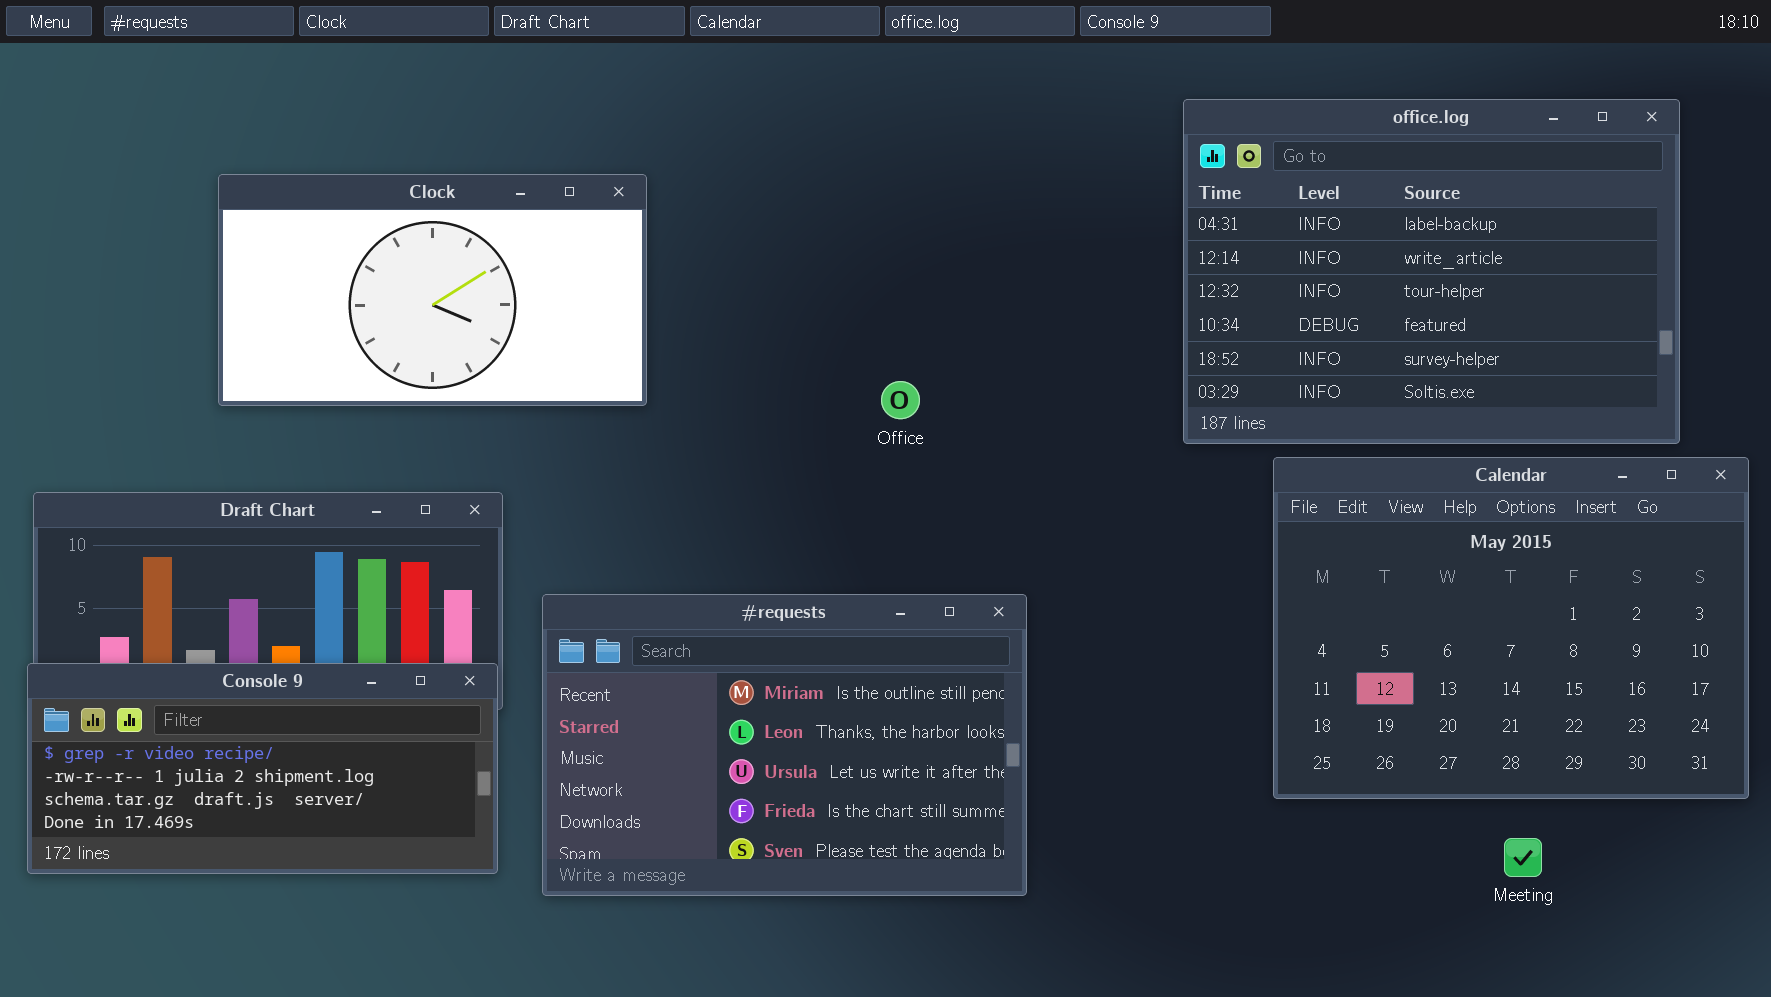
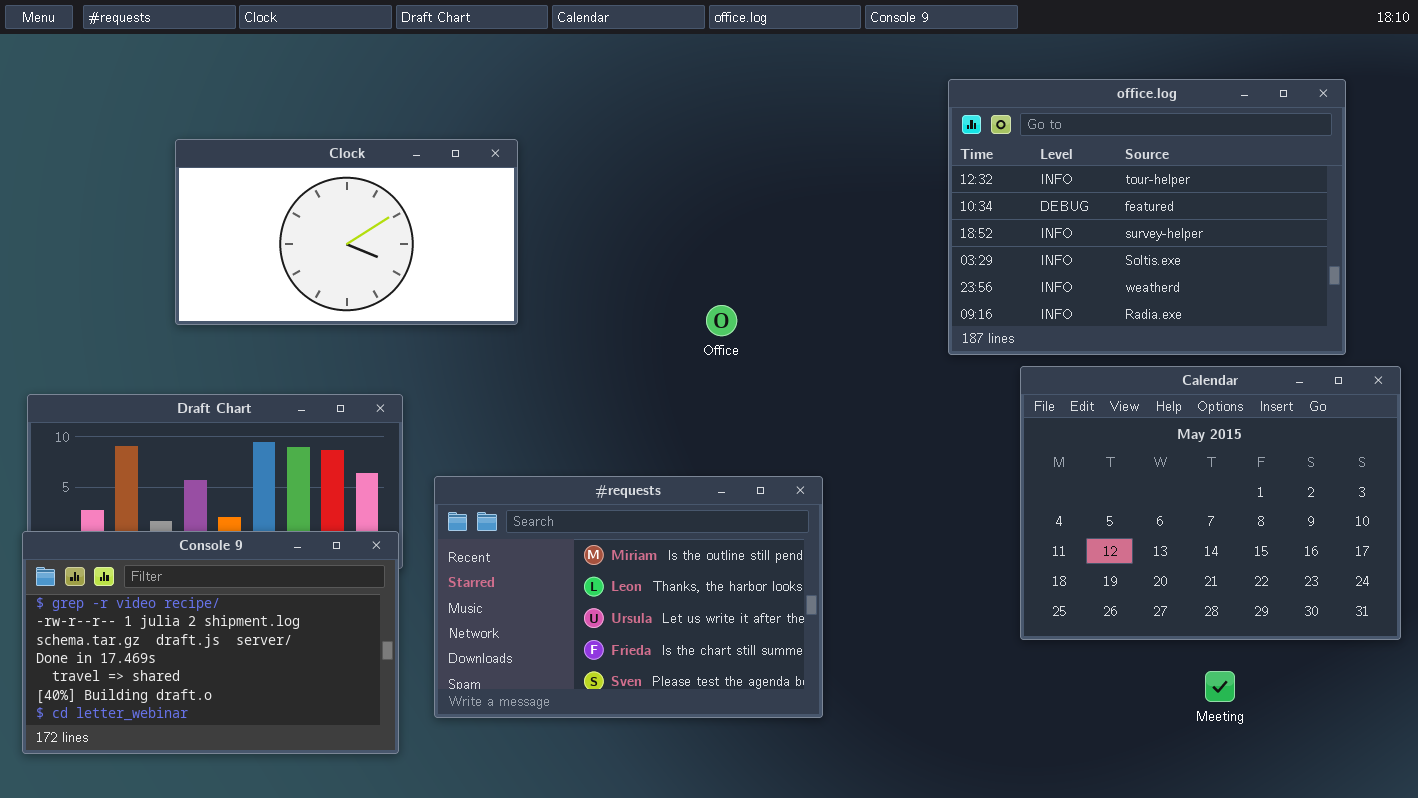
office.log: [1183,99,1680,444] -> [948,79,1346,355], scrolled down 2 rows
Console 9: [27,663,498,874] -> [22,531,399,754], resized

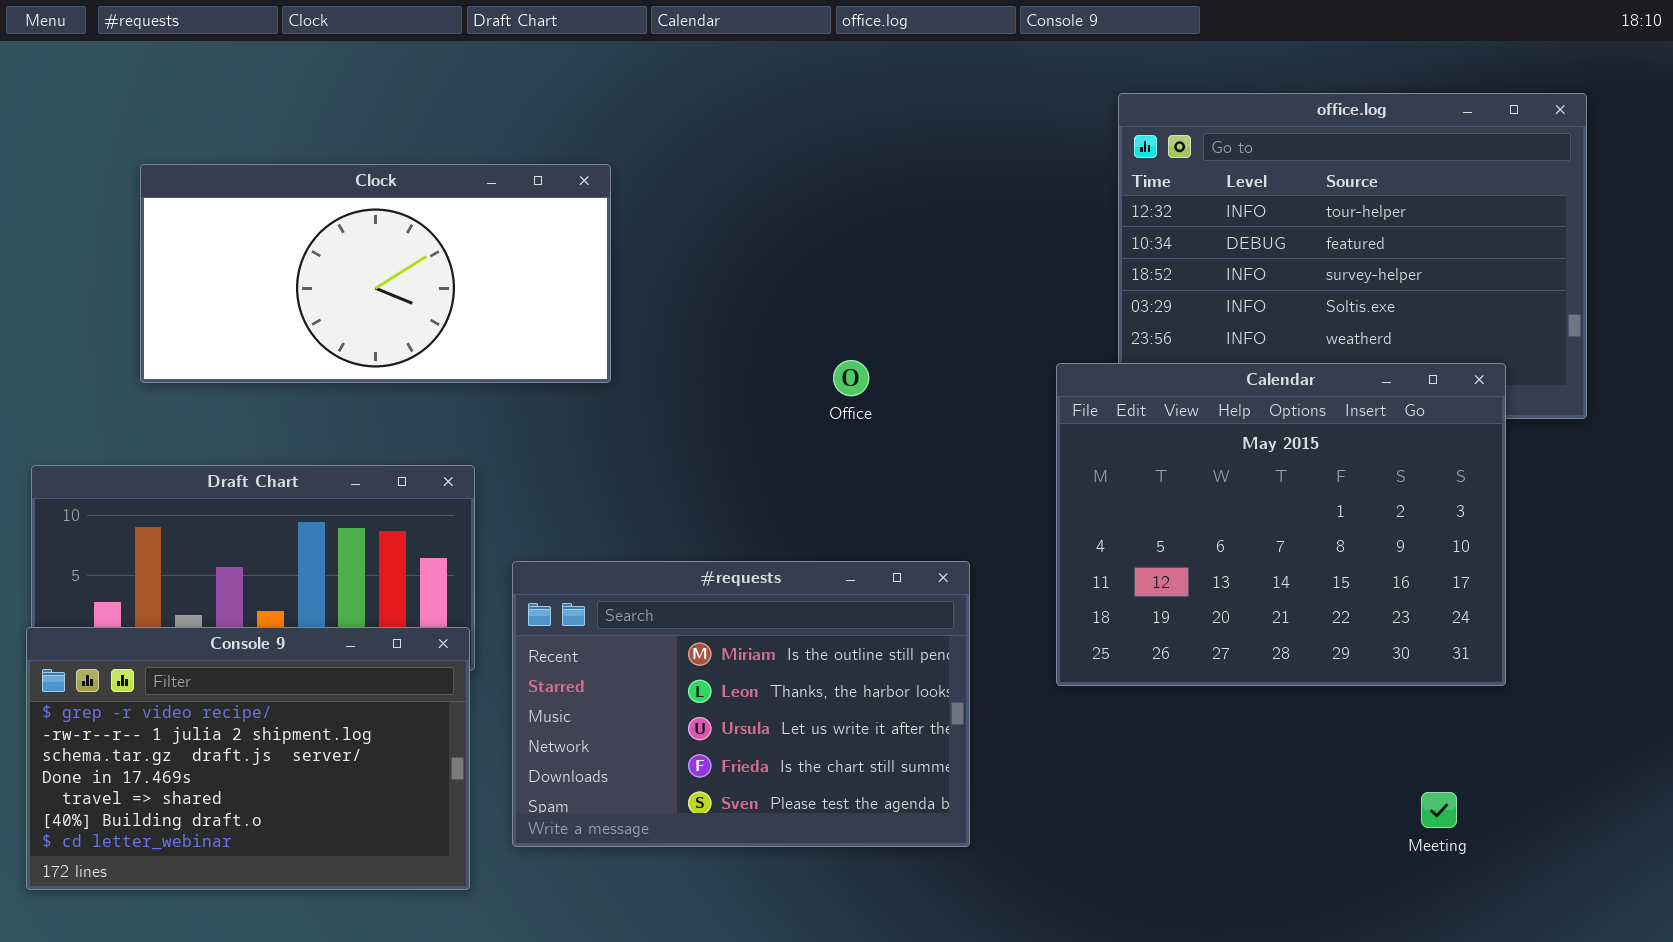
Clock: [175,139,518,325] -> [140,164,611,383], resized
Calendar: [1020,366,1401,640] -> [1056,363,1506,686], moved

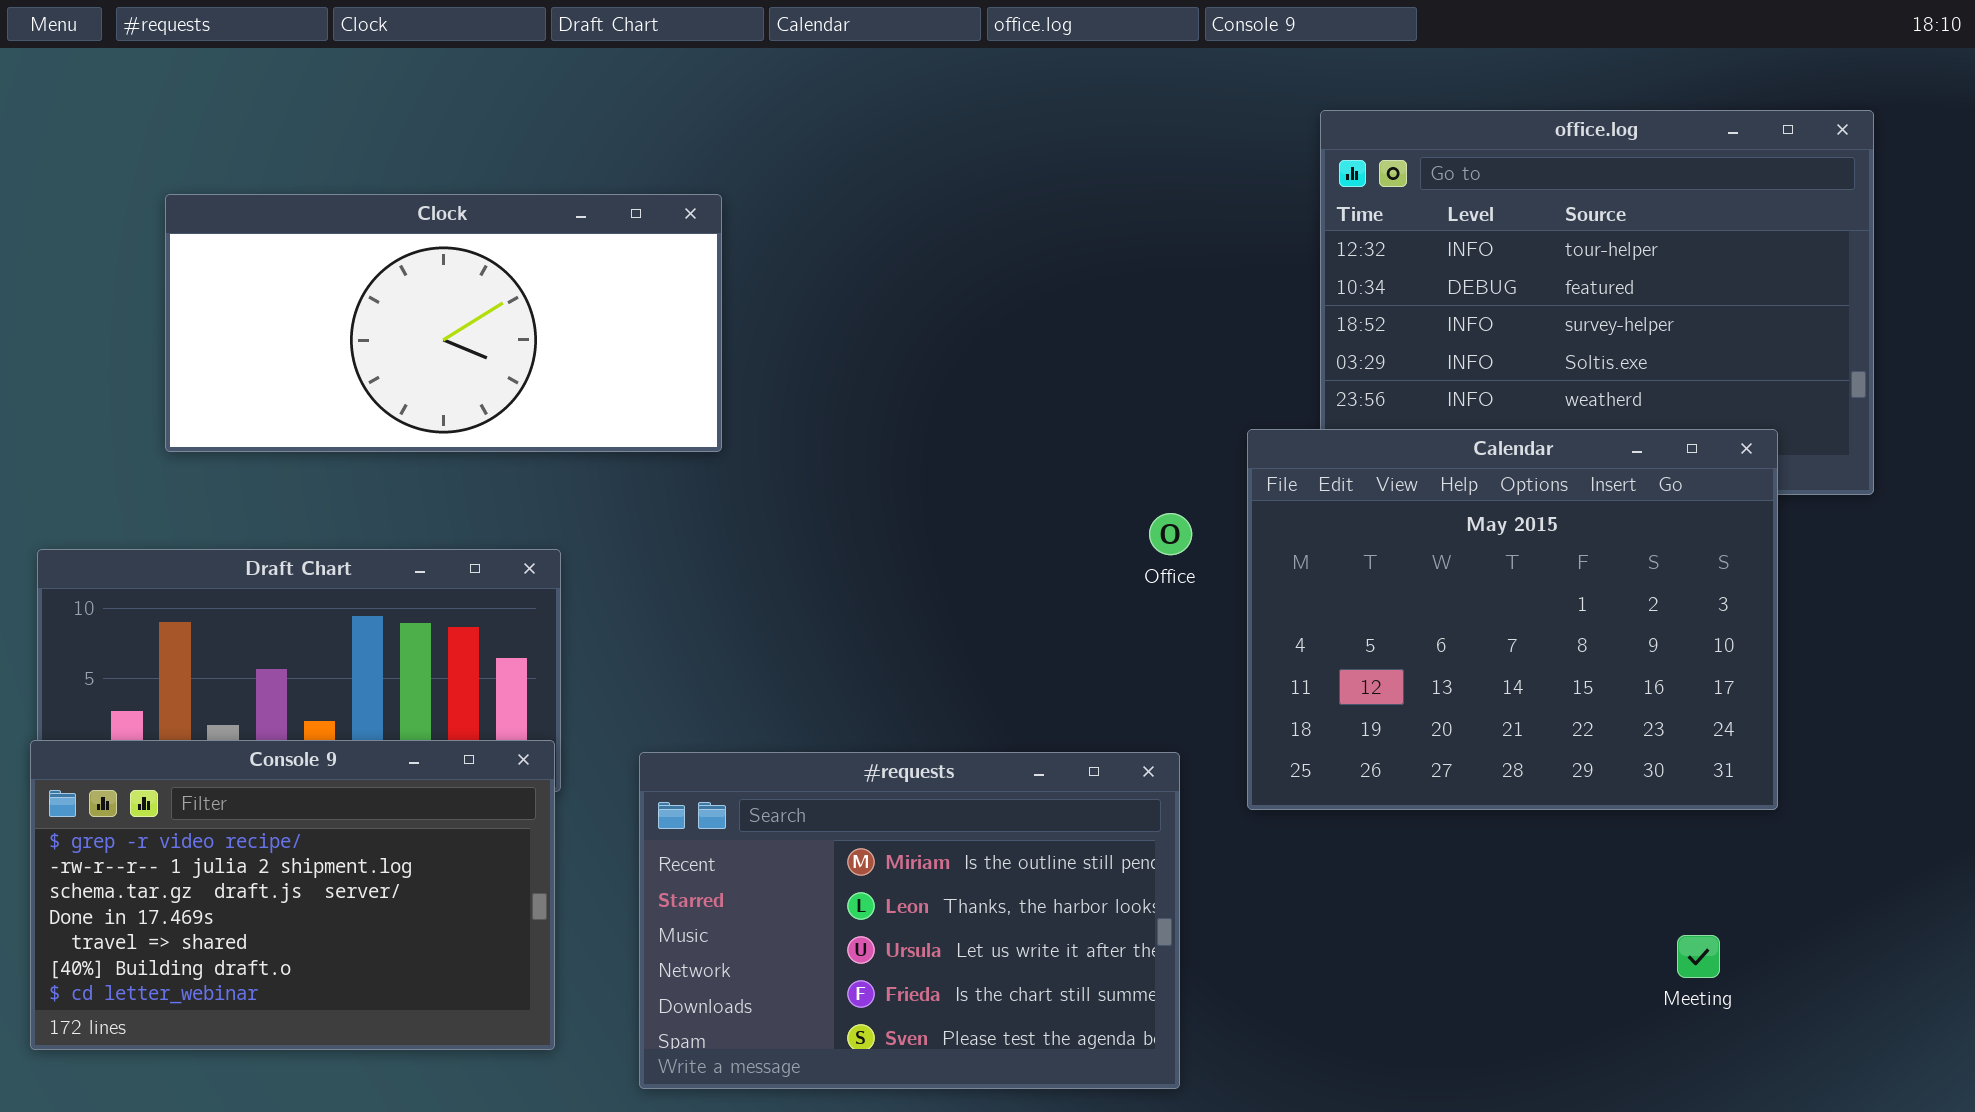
Office: [833,360,869,396] -> [1149,513,1192,555], moved
#requests: [512,561,970,847] -> [639,752,1180,1089], moved

